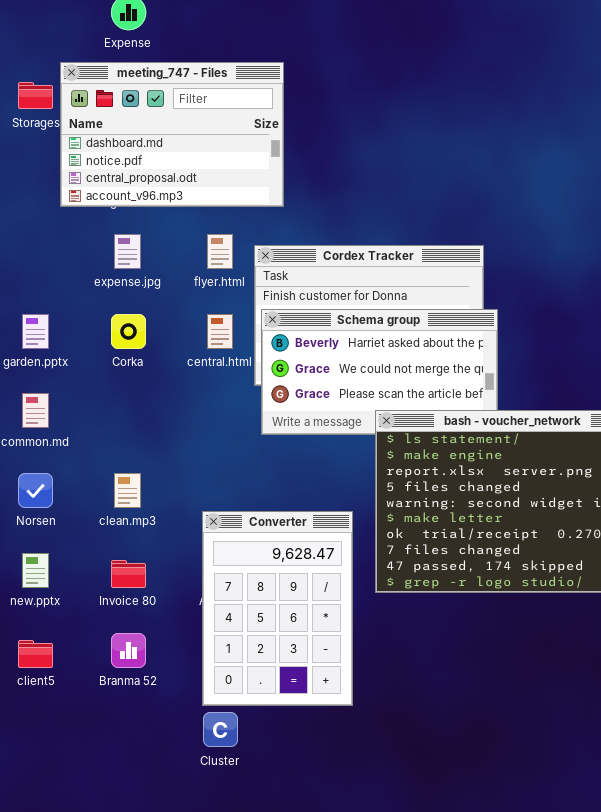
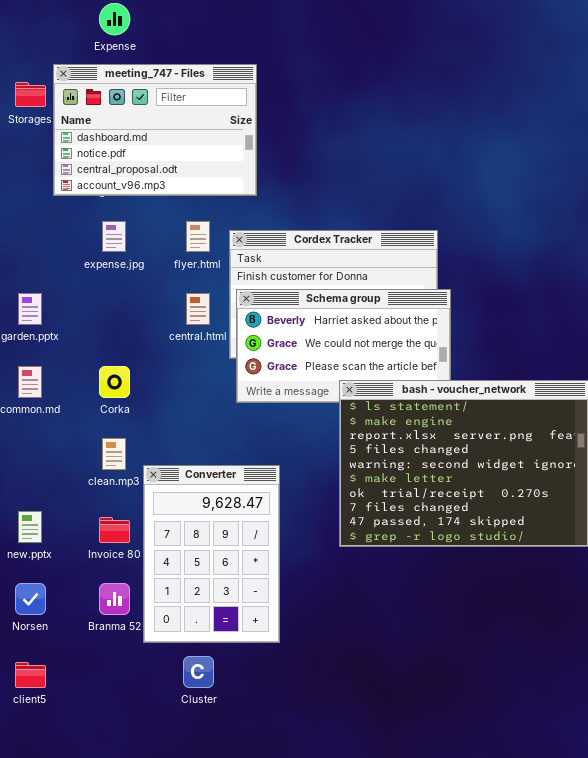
Corka: [111,314,146,349] -> [99,366,130,398], moved
Norsen: [18,473,53,508] -> [15,583,46,615], moved
Converter: [202,511,353,706] -> [143,465,280,643], moved
client5: [18,640,53,668] -> [15,662,46,688], moved

